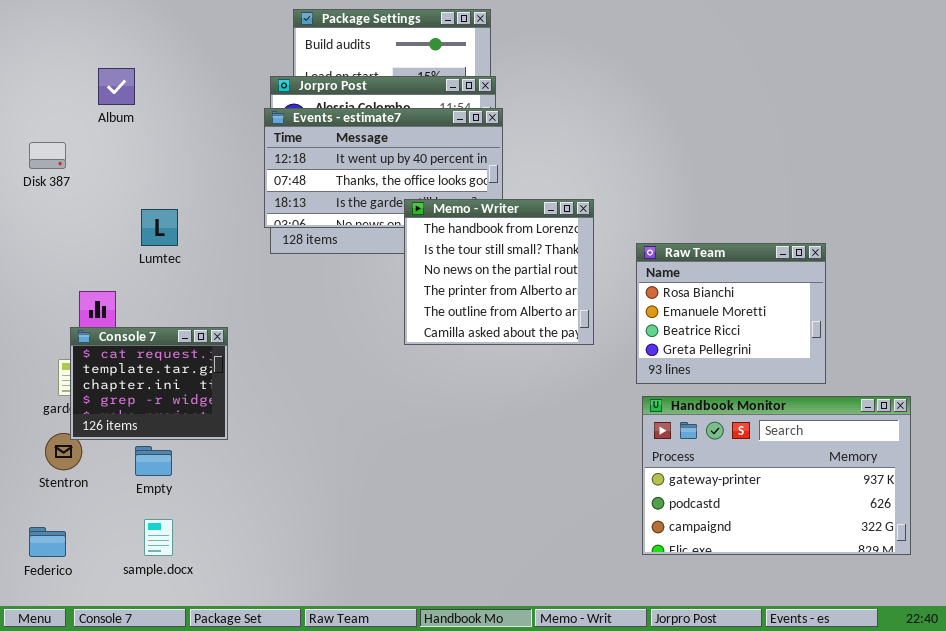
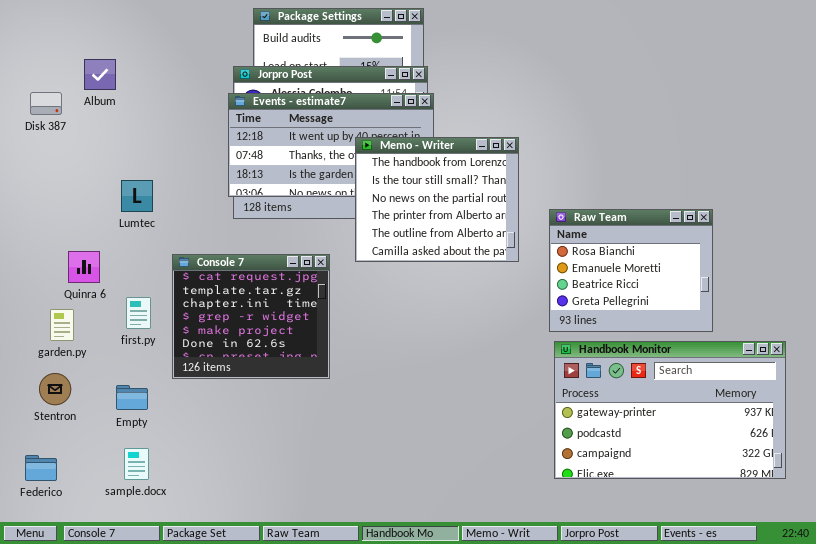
Disk 387: [29,142,66,169] -> [30,92,62,115], moved
Memo - Writer: [404,199,594,345] -> [355,137,519,262], moved
Console 7: [70,327,228,440] -> [172,254,330,379], moved, resized

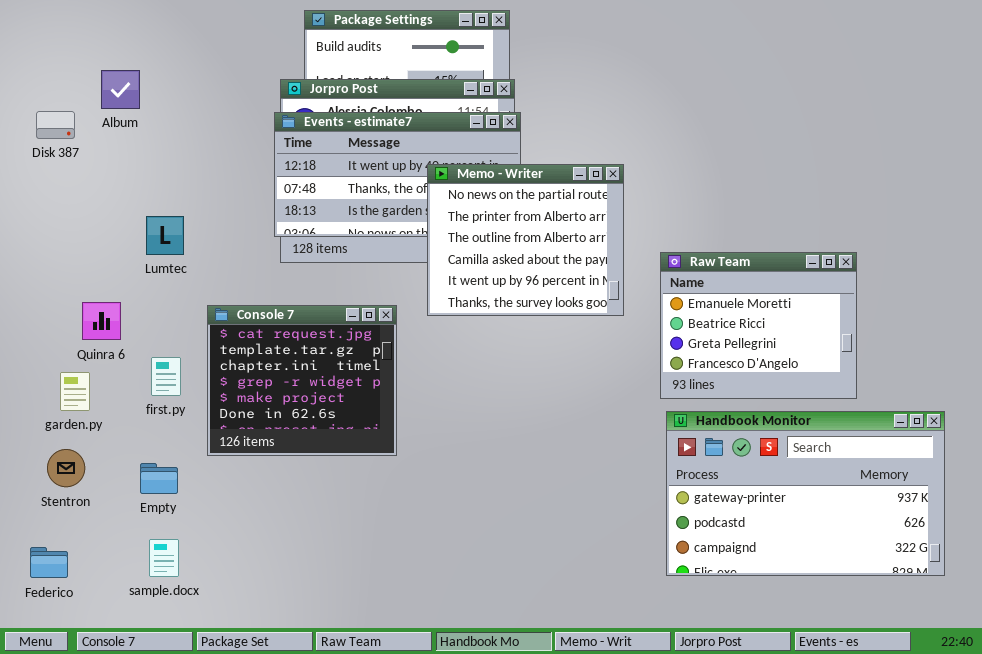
Memo - Writer: [355,137,519,262] -> [427,164,624,316], scrolled down 2 rows
Raw Team: [549,209,713,332] -> [660,252,857,399], scrolled down 1 row

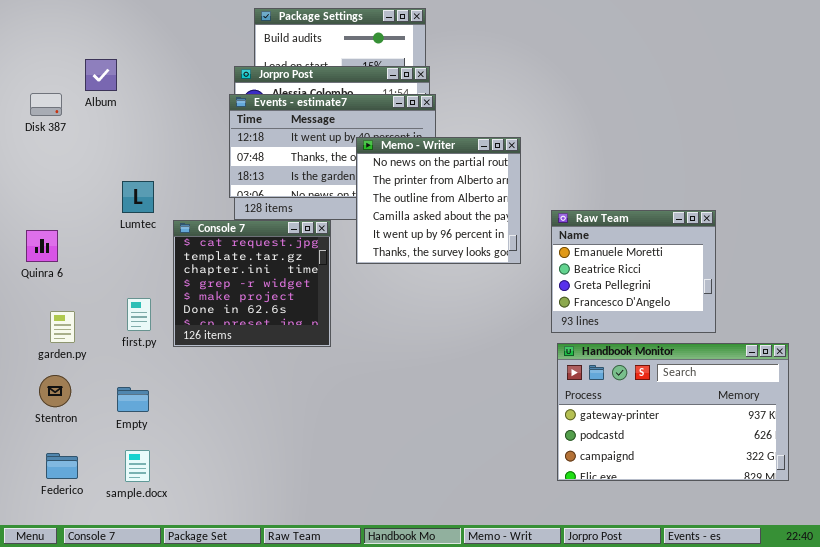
Quinra 6: [82,302,121,340] -> [26,230,58,262], moved
Console 7: [207,305,397,456] -> [173,220,331,347], moved
Federico: [30,547,68,578] -> [46,453,78,479], moved

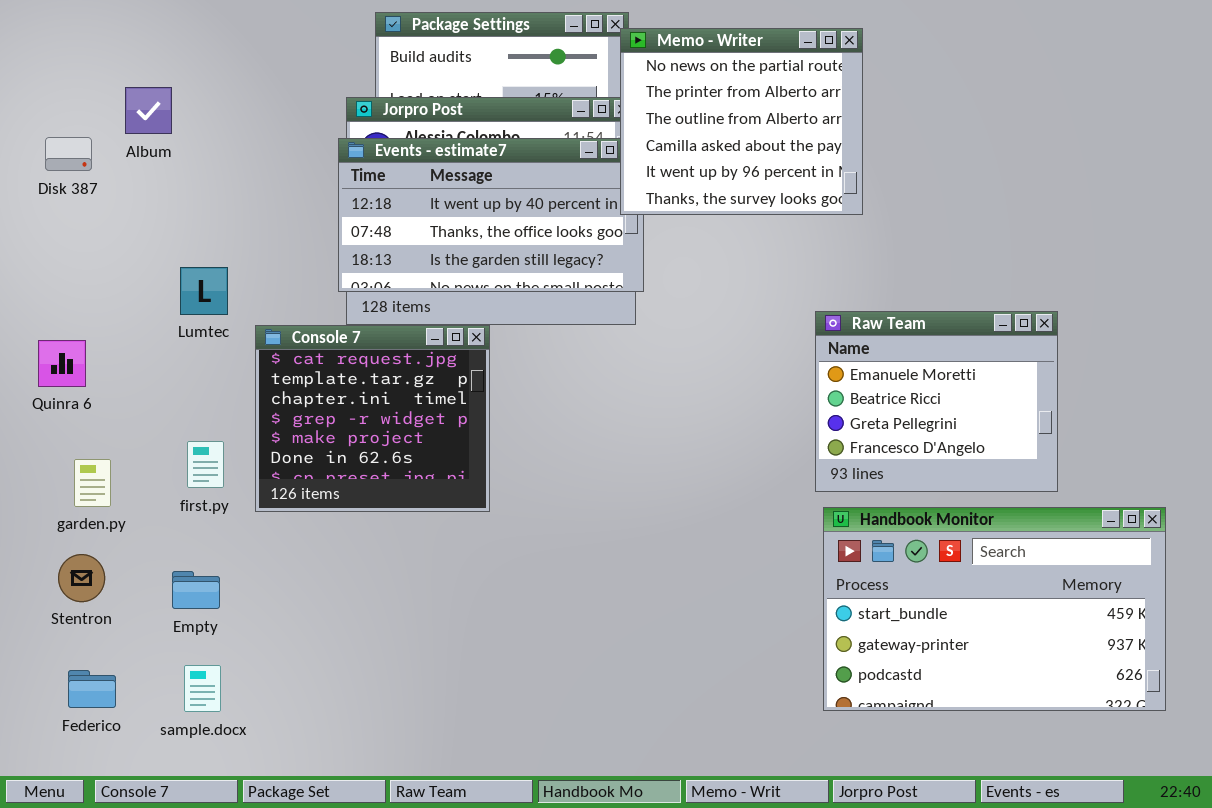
Memo - Writer: [356,137,521,264] -> [620,28,863,215], moved
Handbook Monitor: [557,343,789,481] -> [823,507,1166,711], scrolled up 1 row

